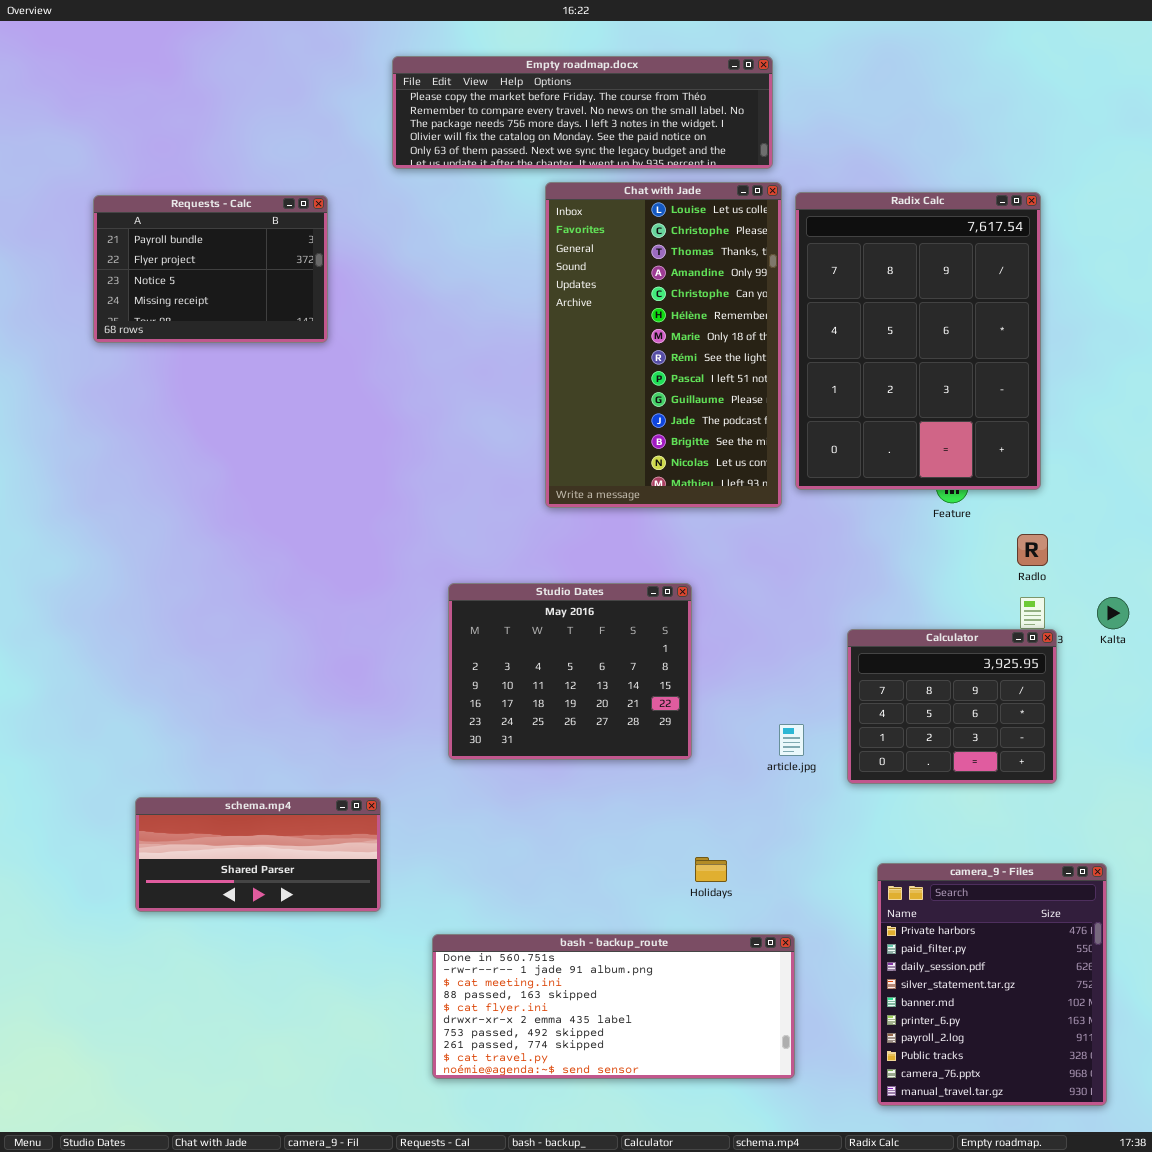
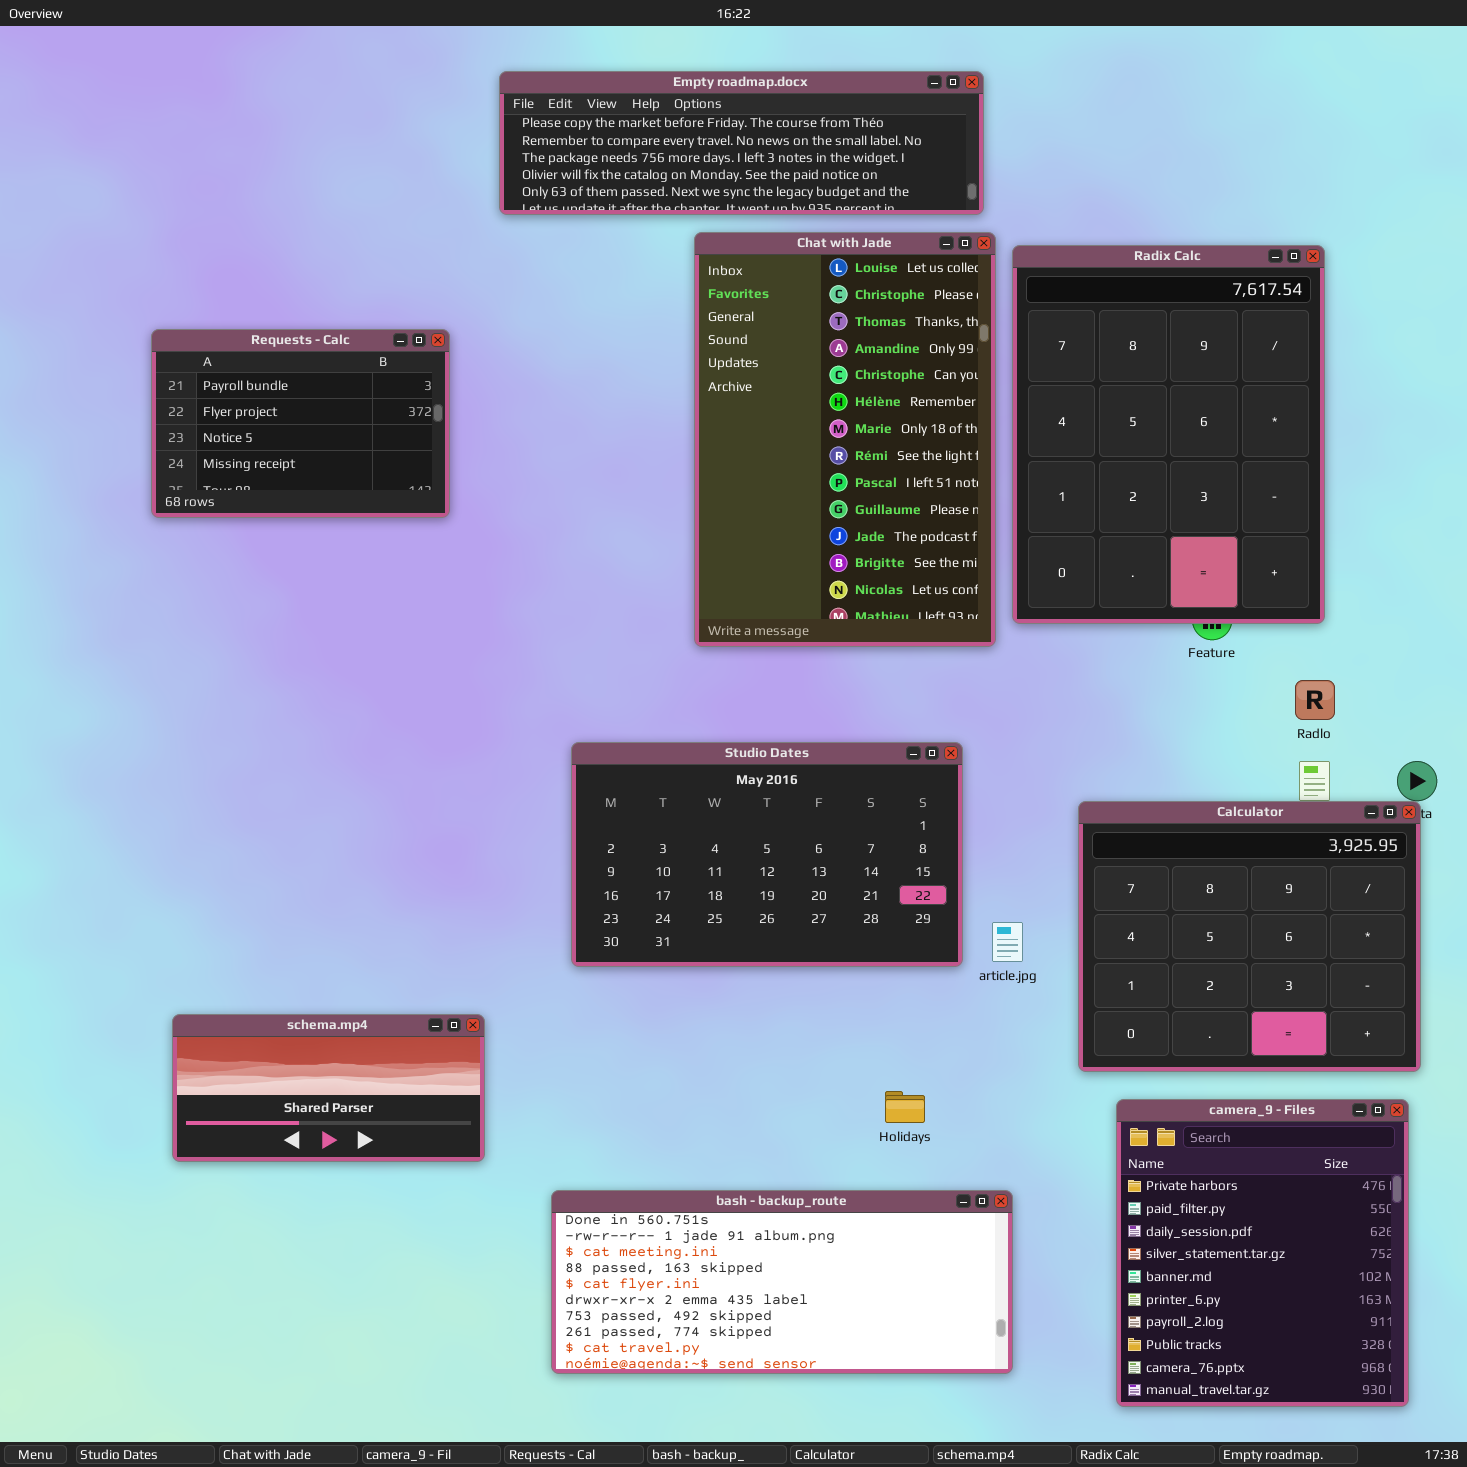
Requests - Calc: [93,195,328,343] -> [151,329,450,518], moved
Studio Dates: [448,583,692,760] -> [571,742,963,967], resized
Calculator: [847,629,1057,784] -> [1078,801,1421,1072], resized

